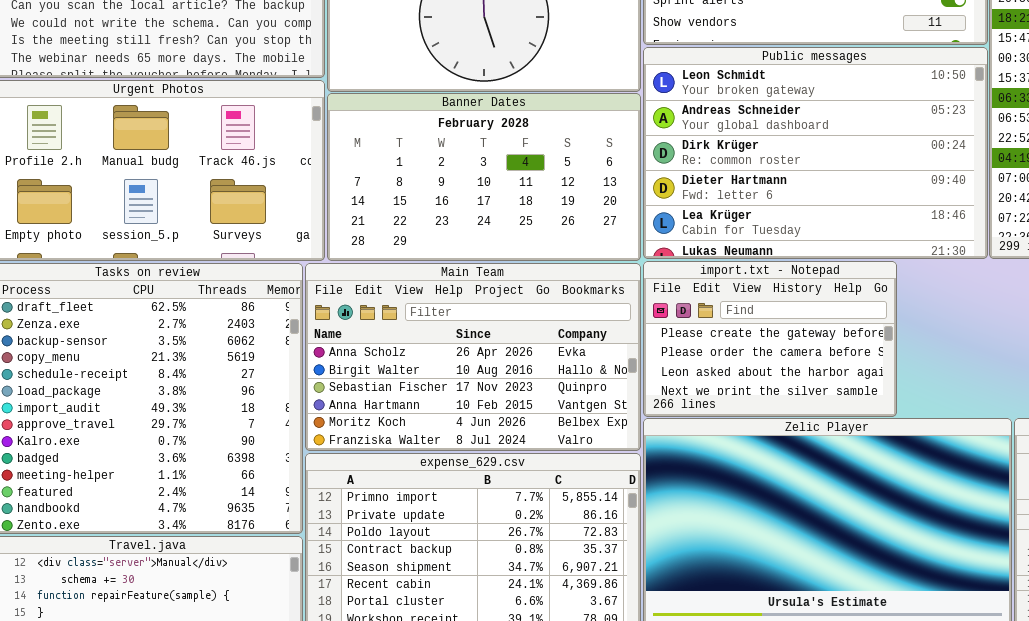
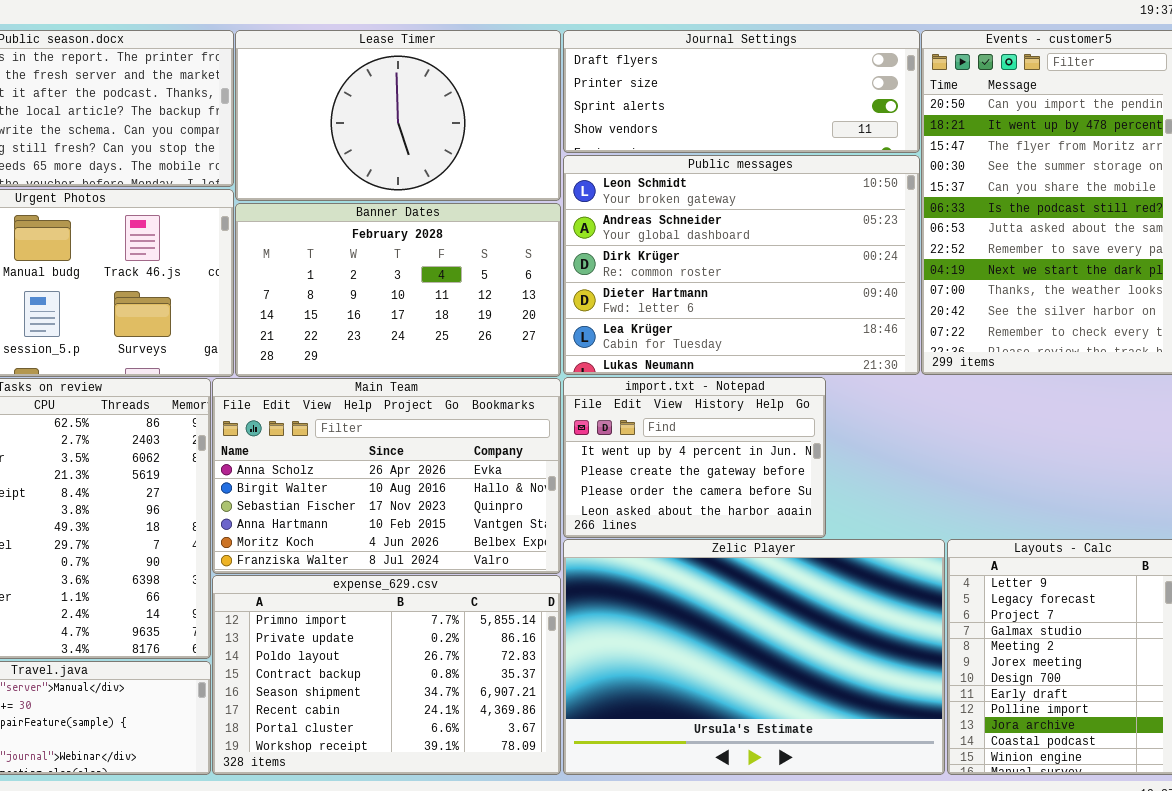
import.txt - Notepad: [643,261,897,417] -> [563,377,826,538], scrolled up 1 row

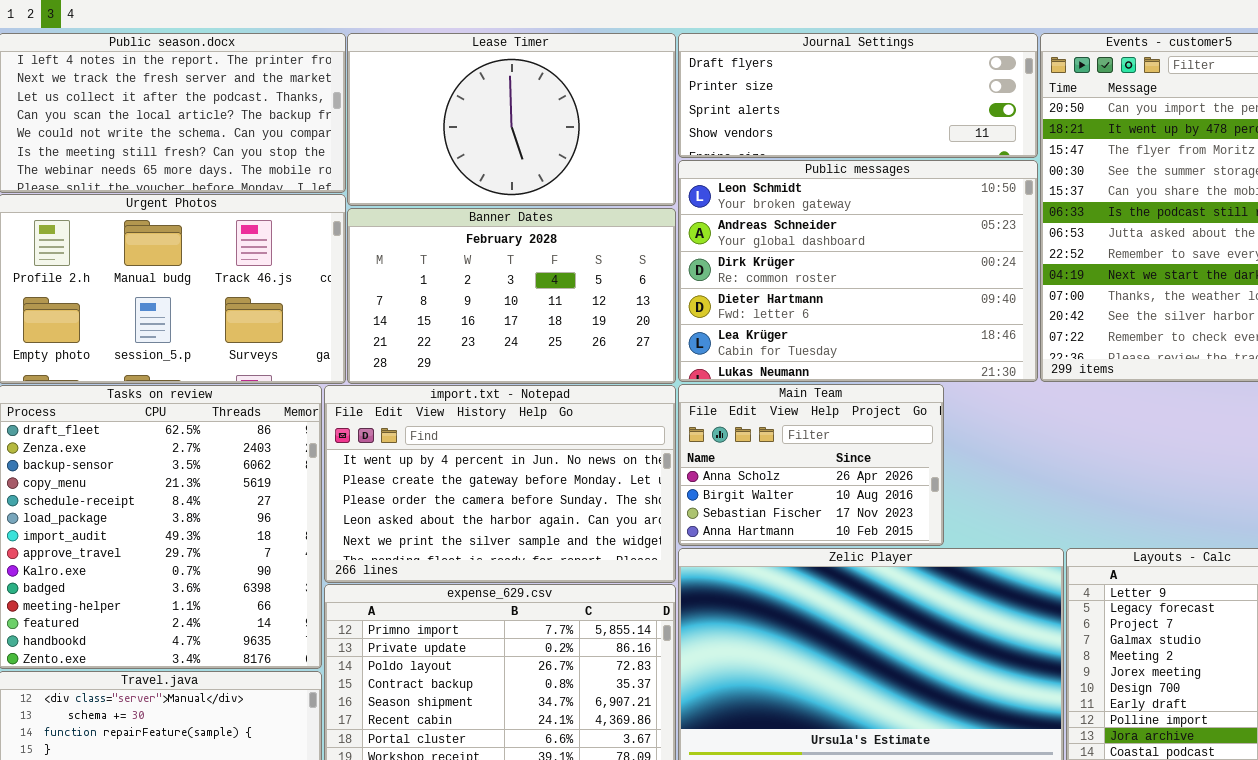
import.txt - Notepad: [563,377,826,538] -> [324,385,676,583], moved, resized
Main Team: [212,378,561,574] -> [678,384,944,546], moved, resized

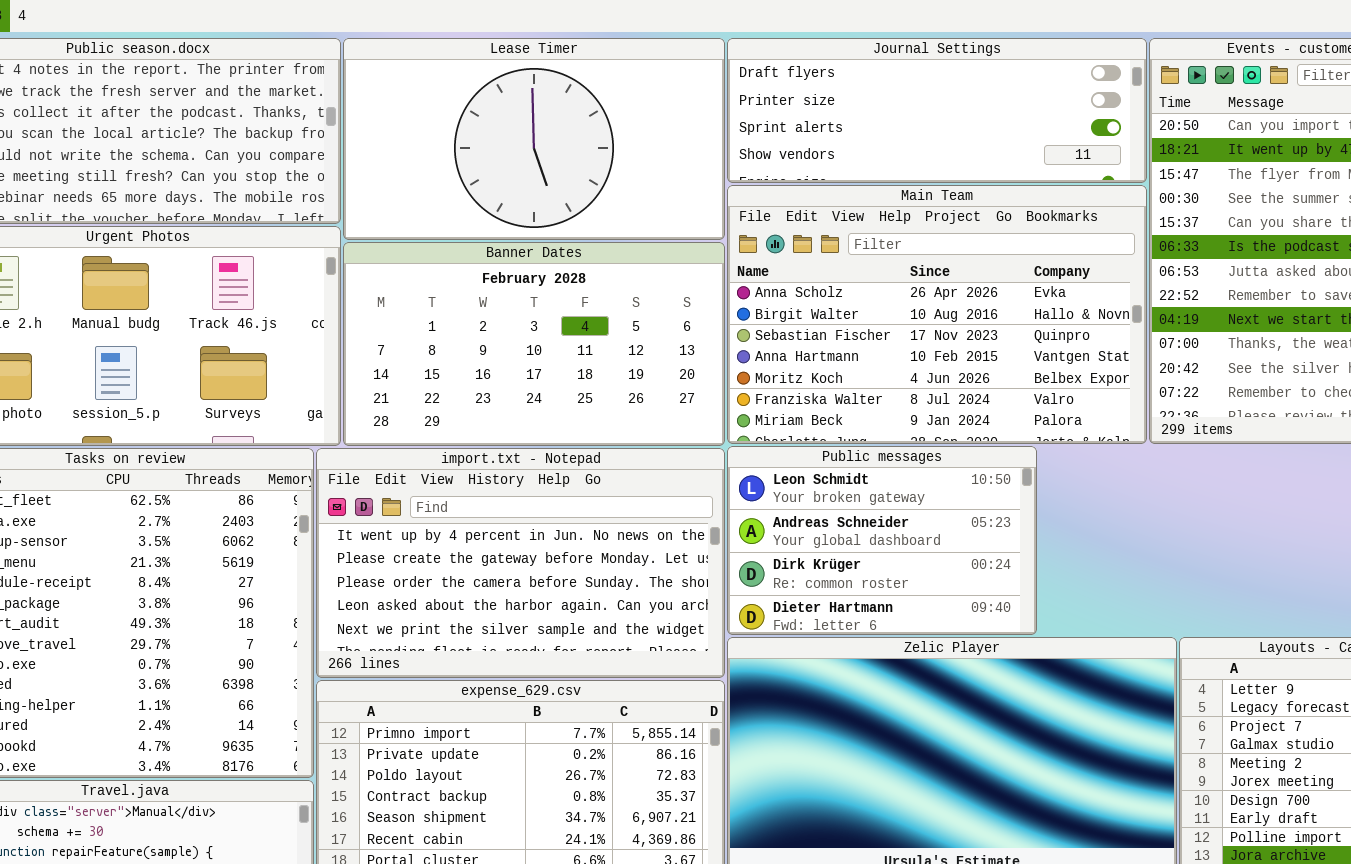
Public messages: [678,160,1038,382] -> [727,446,1037,635], moved, resized
Main Team: [678,384,944,546] -> [727,185,1147,444], moved, resized

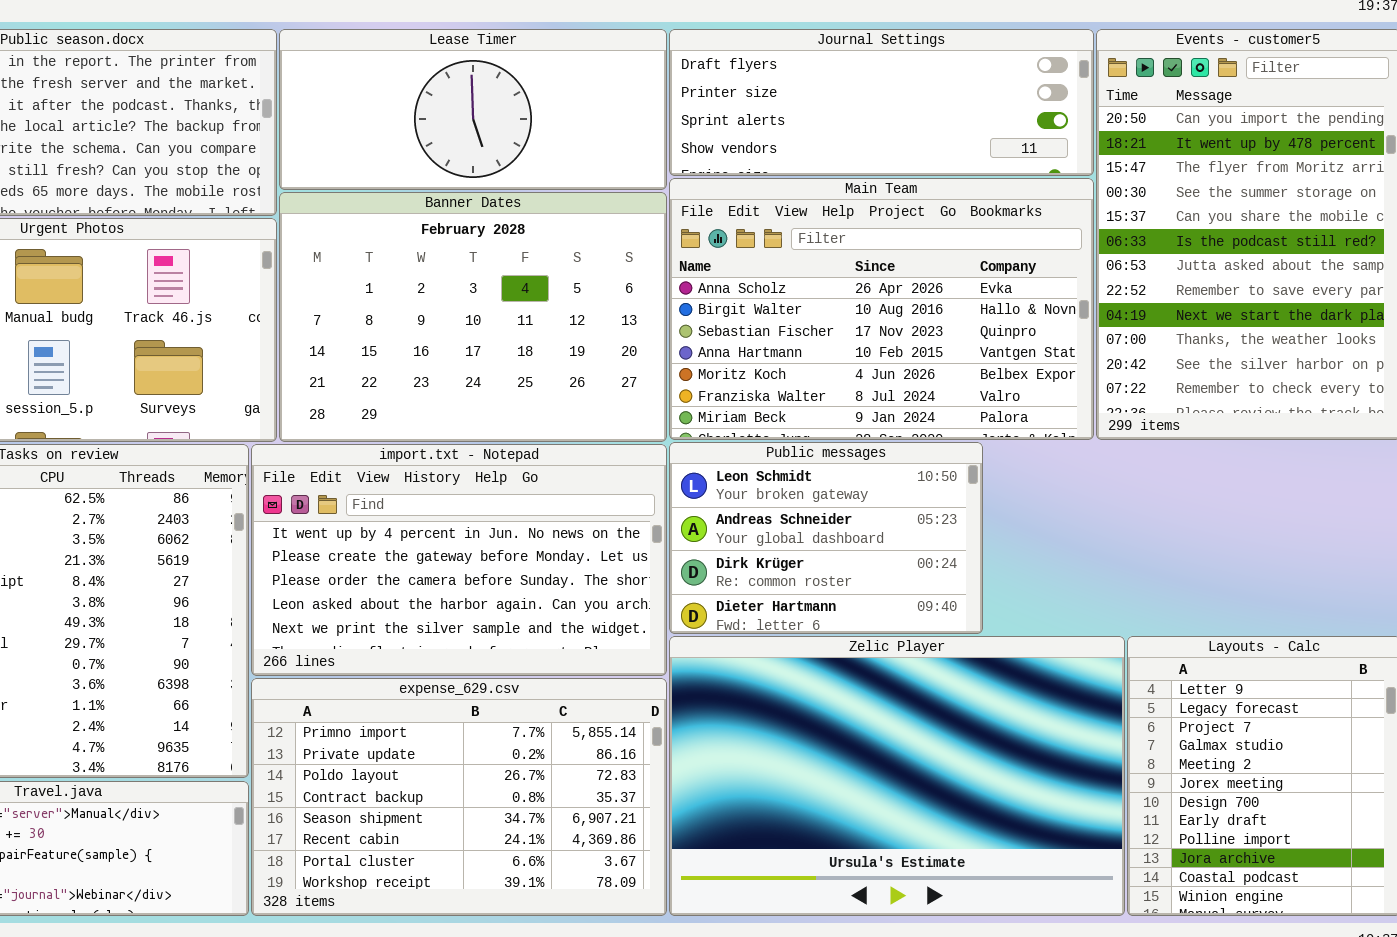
Lease Timer: [343,38,725,240] -> [279,29,667,190], resized
Banner Dates: [343,242,725,446] -> [279,192,667,442], resized

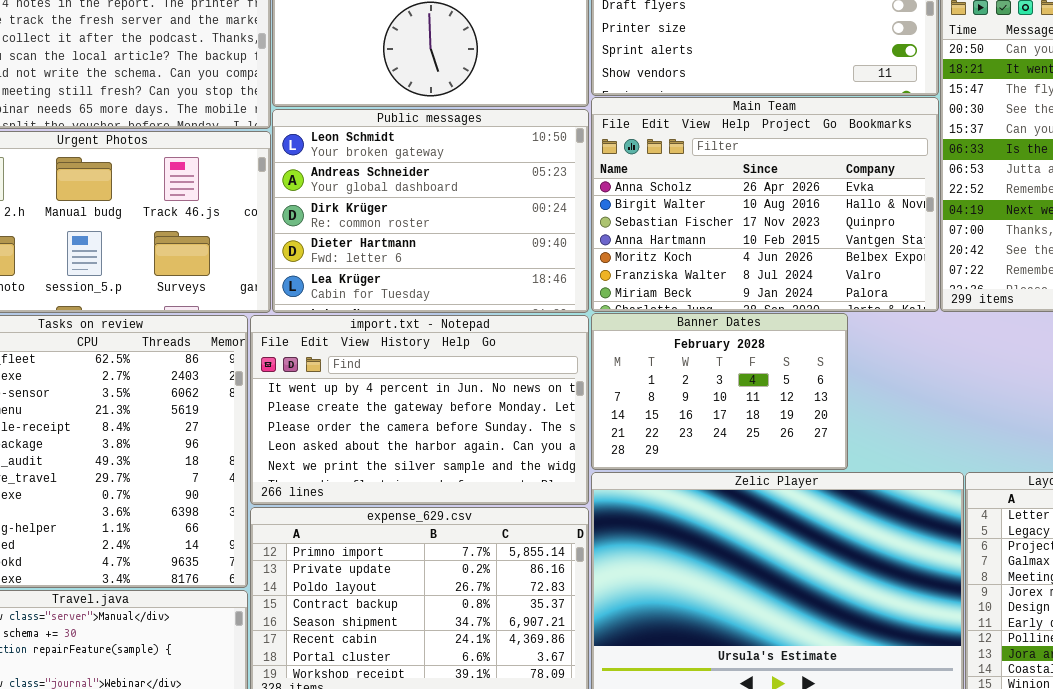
Banner Dates: [279,192,667,442] -> [591,313,848,470], moved, resized
Public messages: [669,442,983,634] -> [272,109,589,313], moved, resized

